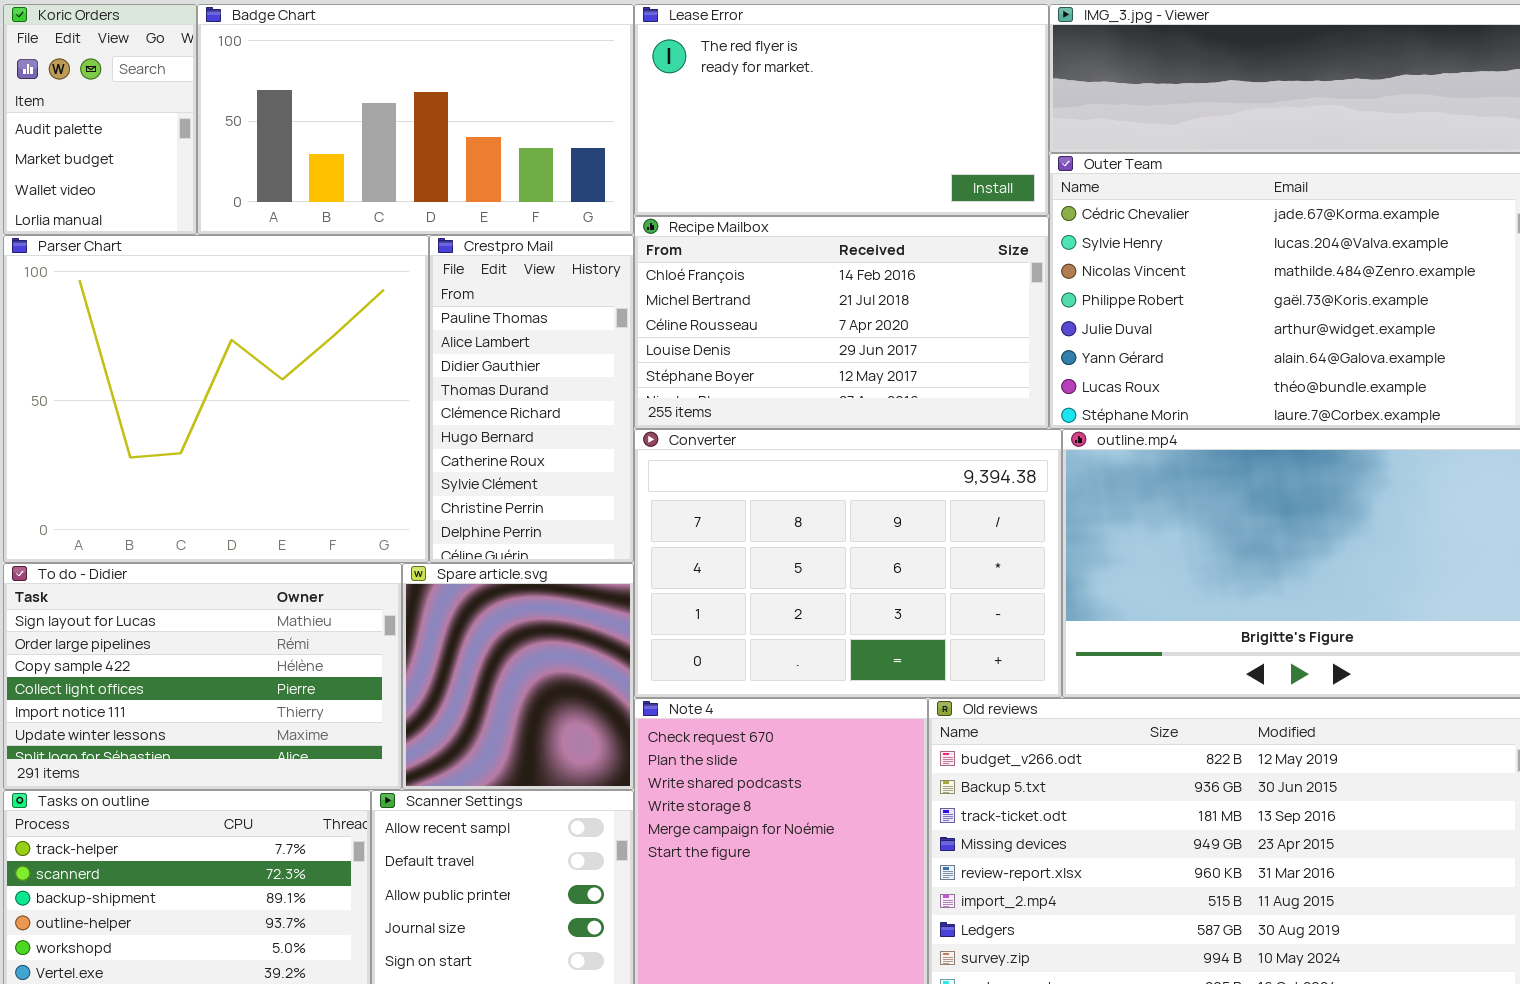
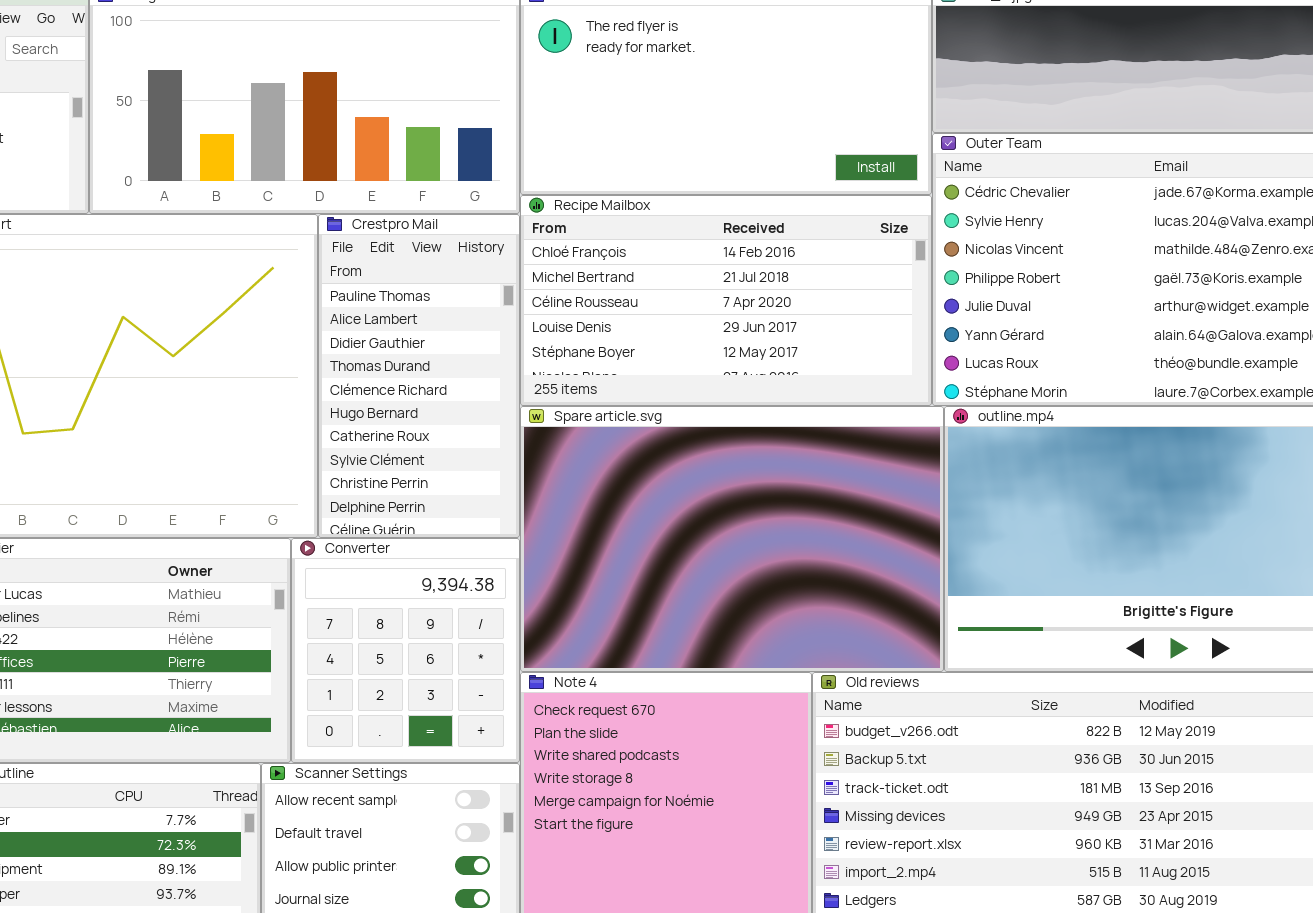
Converter: [634,429,1062,698] -> [291,538,520,763], moved, resized
Spare article.svg: [402,563,634,790] -> [520,406,944,672], moved, resized

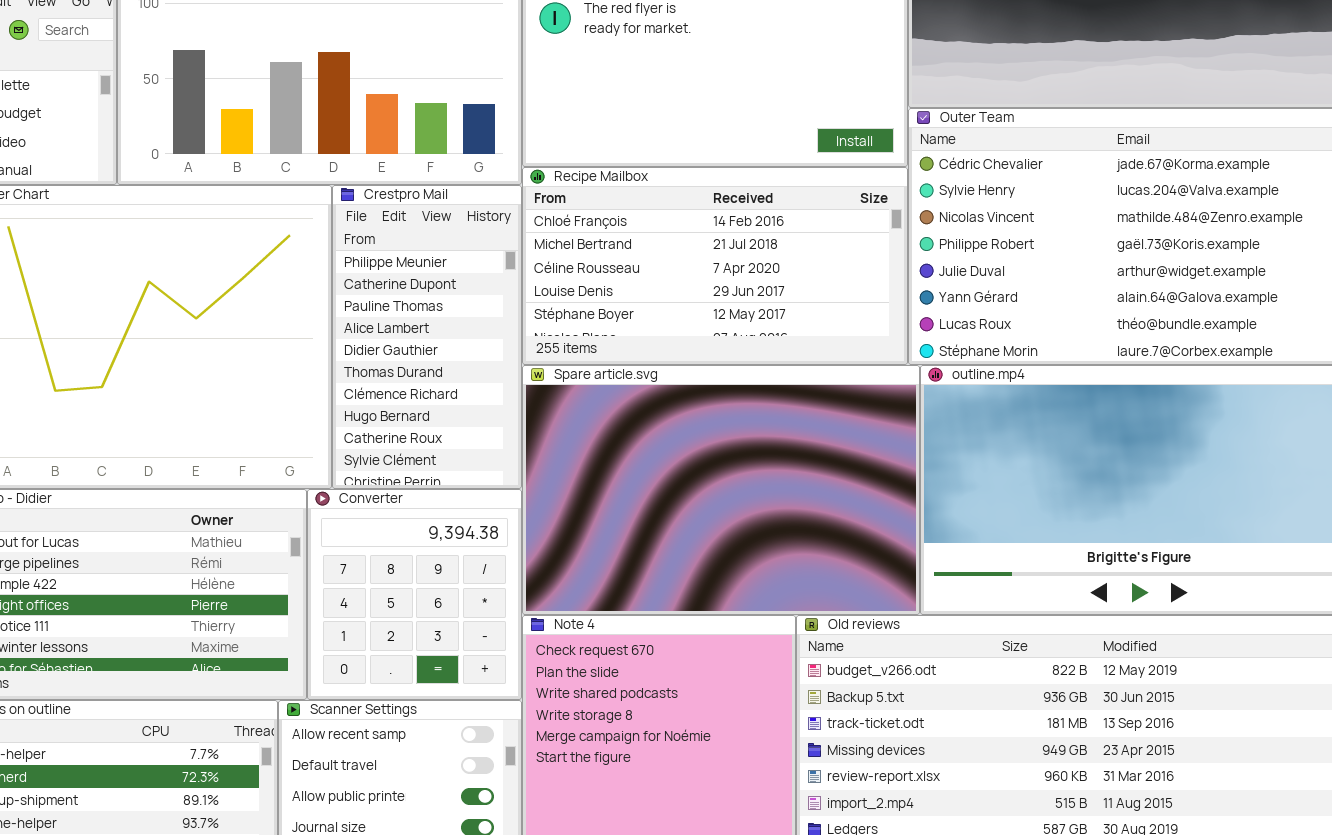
Crestpro Mail: [318,214,520,538] -> [332,185,522,489], scrolled up 2 rows

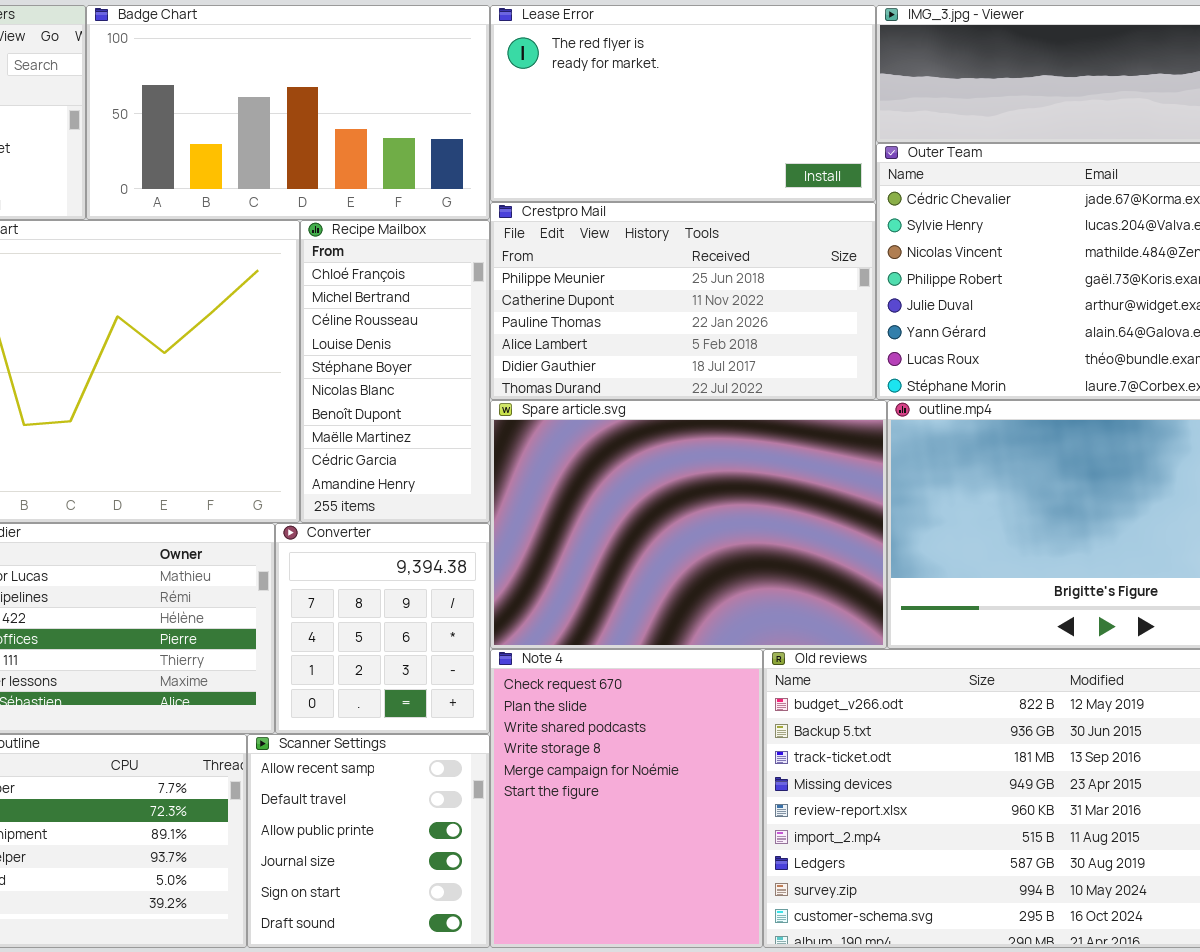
Recipe Mailbox: [522,167,908,365] -> [300,220,490,523], moved, resized
Crestpro Mail: [332,185,522,489] -> [490,202,876,400], moved, resized

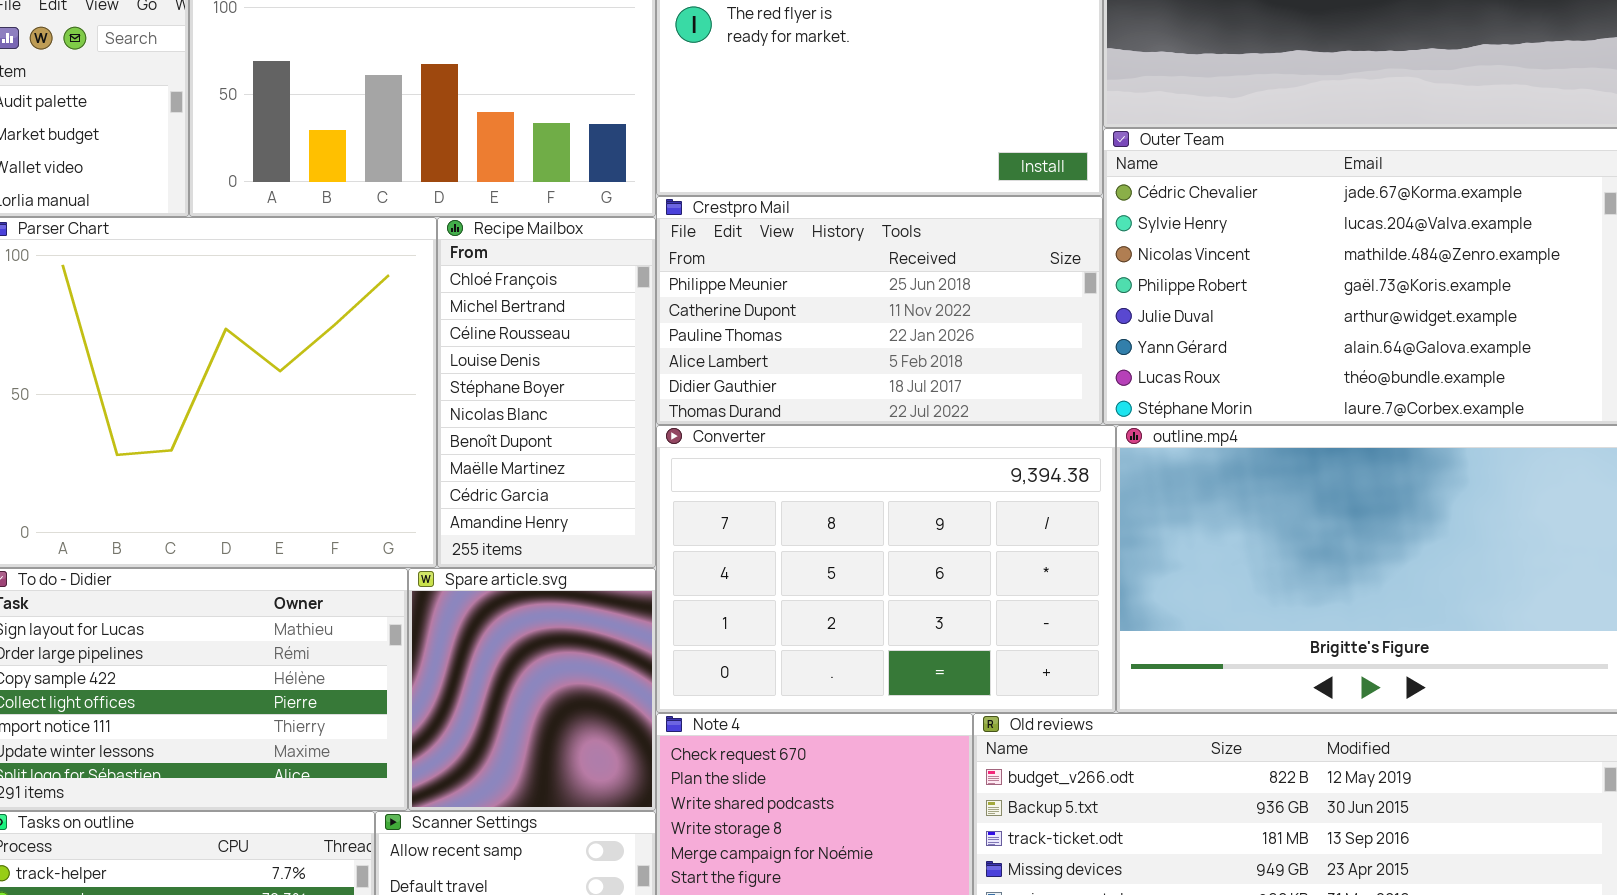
Spare article.svg: [490,400,887,649] -> [408,568,656,811], moved, resized
Converter: [275,523,490,734] -> [656,425,1116,713], moved, resized

